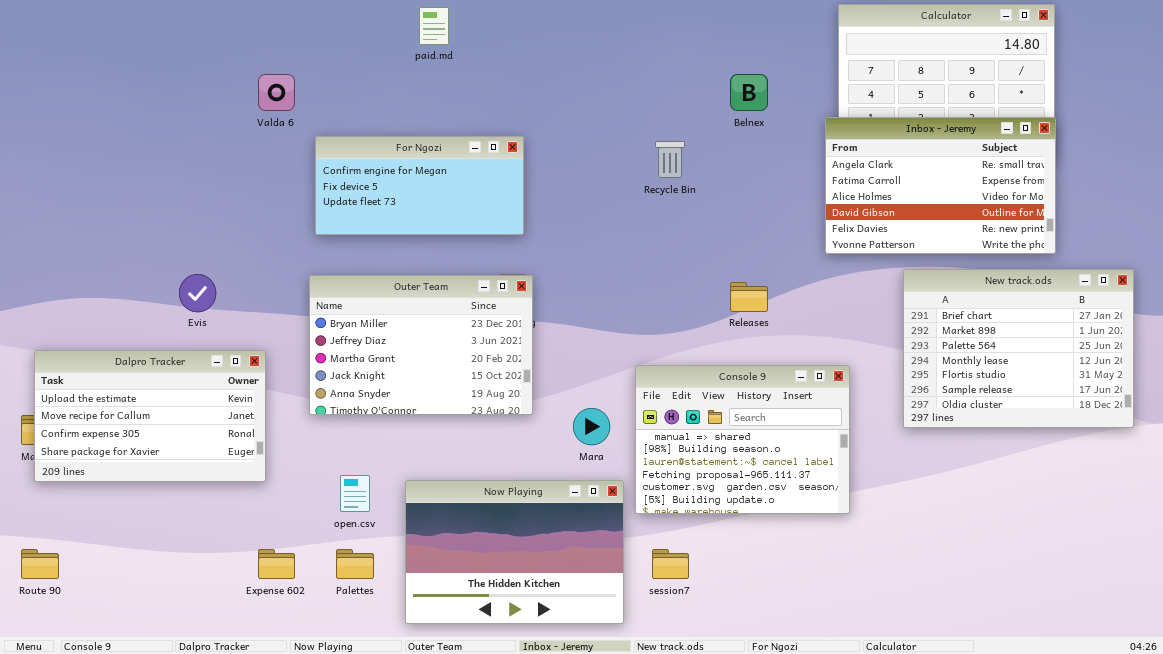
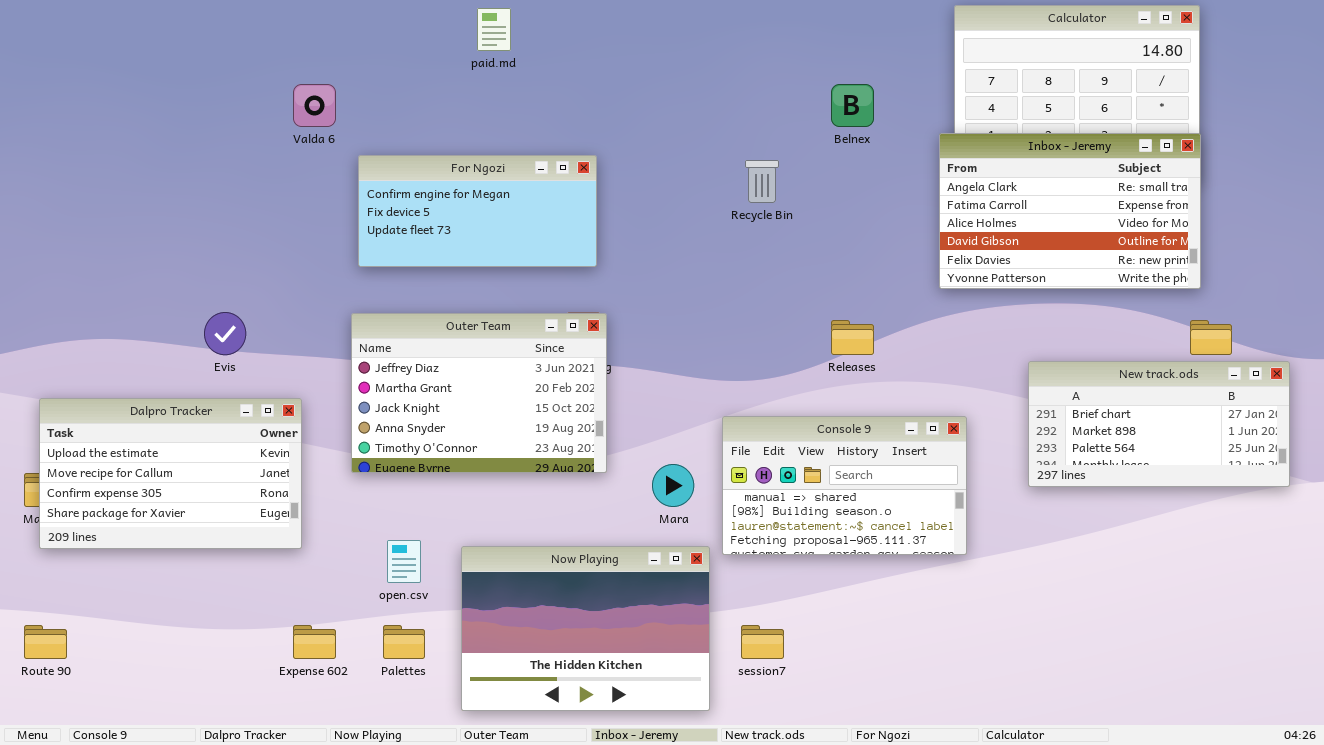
New track.ods: [903,269,1134,428] -> [1028,361,1290,487], resized
Outer Team: [309,275,533,415] -> [351,313,607,473], scrolled down 1 row
Console 9: [635,365,850,514] -> [722,416,967,555], resized

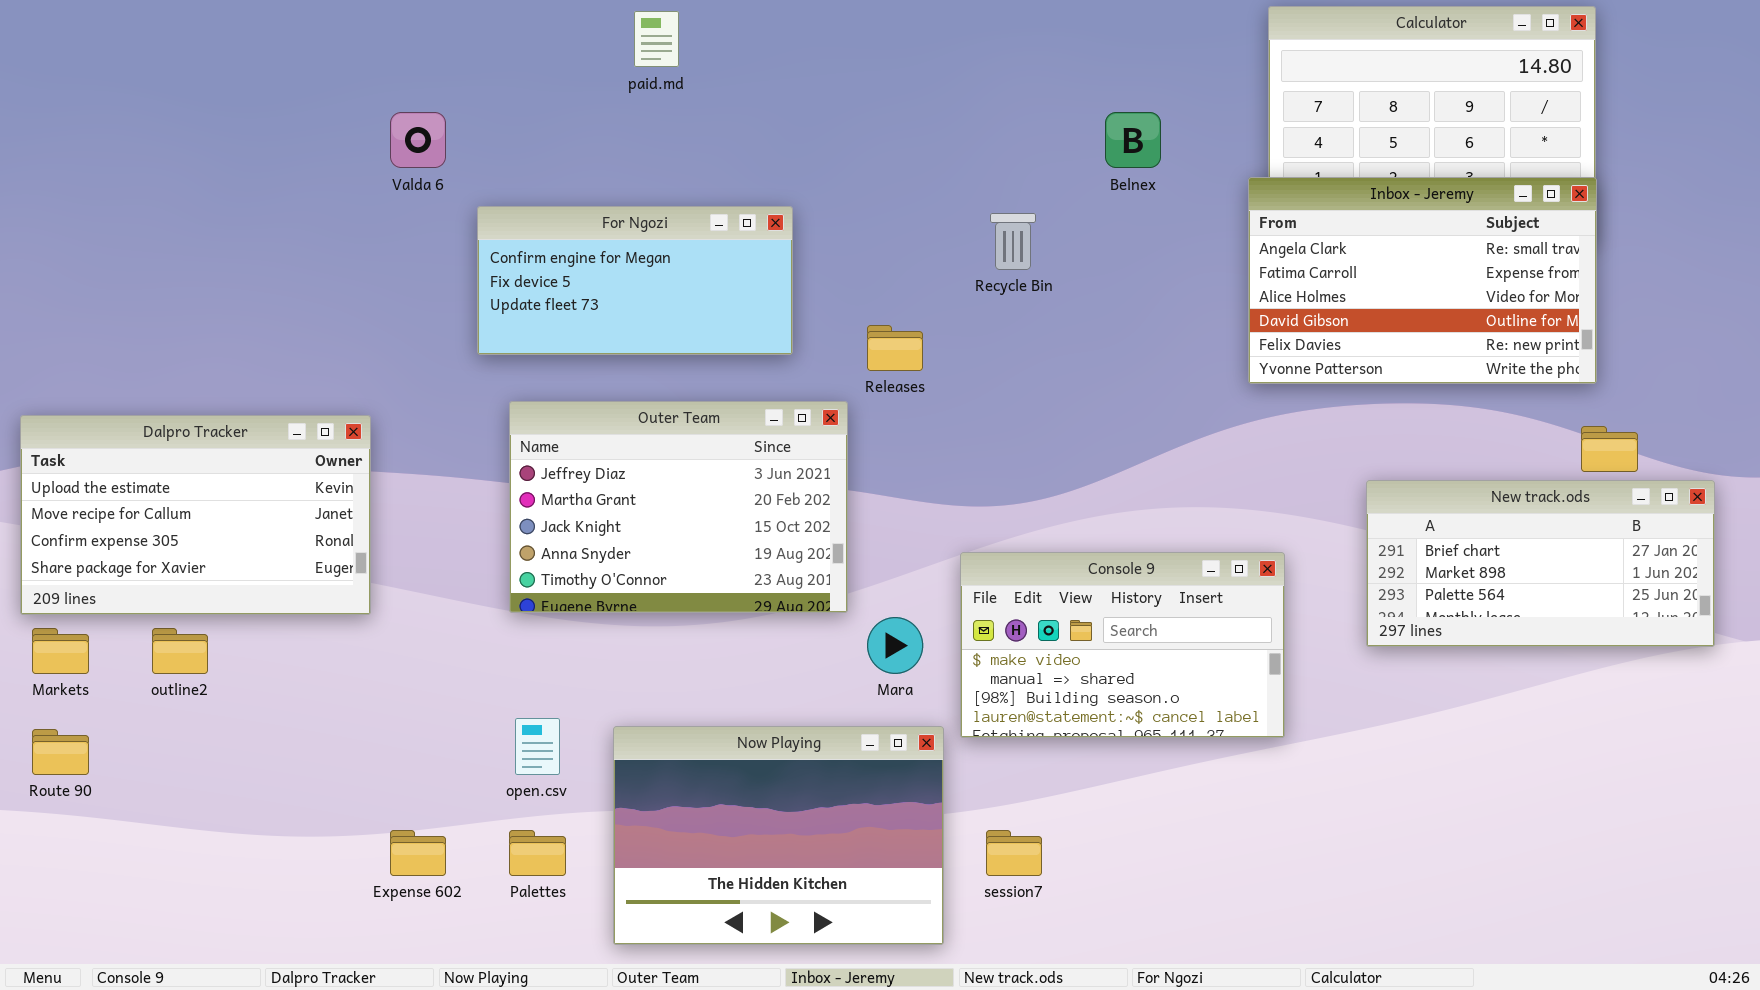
Outer Team: [351,313,607,473] -> [509,401,848,613], moved
Releases: [831,320,874,355] -> [867,325,923,371], moved
Dalpro Tracker: [39,398,302,549] -> [20,415,371,615], moved
Console 9: [722,416,967,555] -> [960,552,1285,738], scrolled up 1 row
Route 90: [24,625,67,659] -> [32,729,89,775], moved

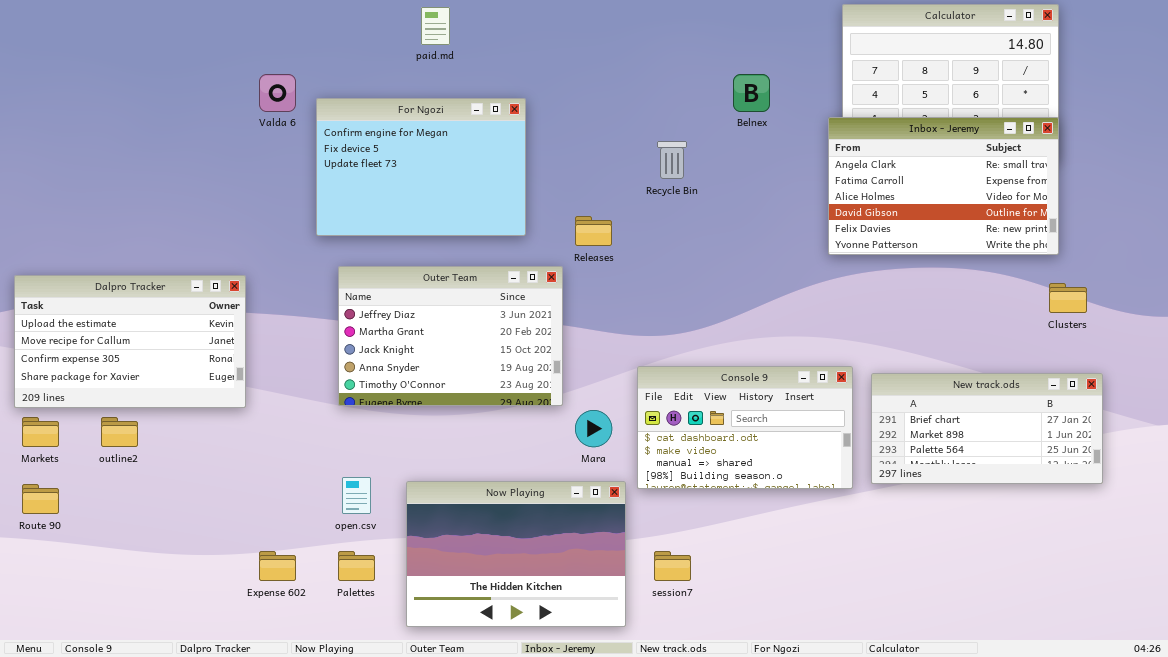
For Ngozi: [477,206,793,355] -> [316,98,526,236], resized
New track.ods: [1366,480,1715,647] -> [871,373,1103,484], moved
Console 9: [960,552,1285,738] -> [637,366,853,489], scrolled up 1 row

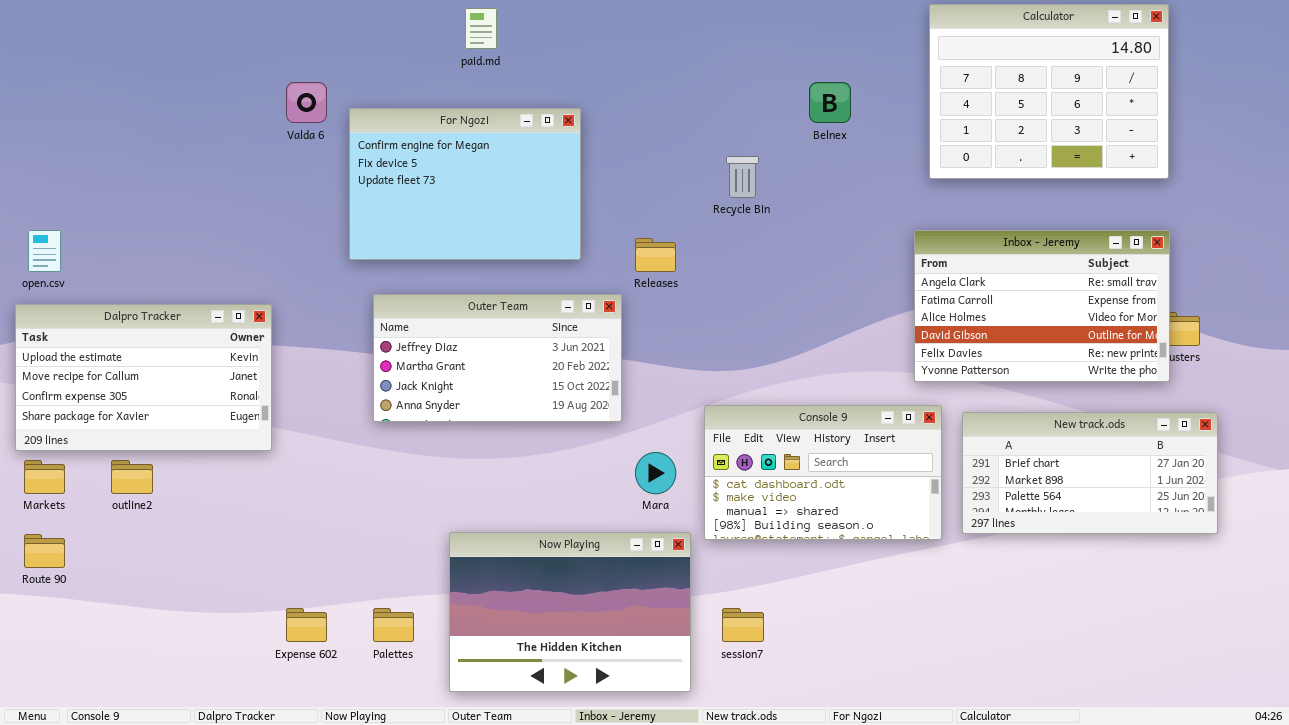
Inbox - Jeremy: [828,117,1059,255] -> [914,230,1170,382], moved
Outer Team: [338,266,563,406] -> [373,294,622,422], resized
open.csv: [342,477,371,514] -> [28,230,61,272], moved

